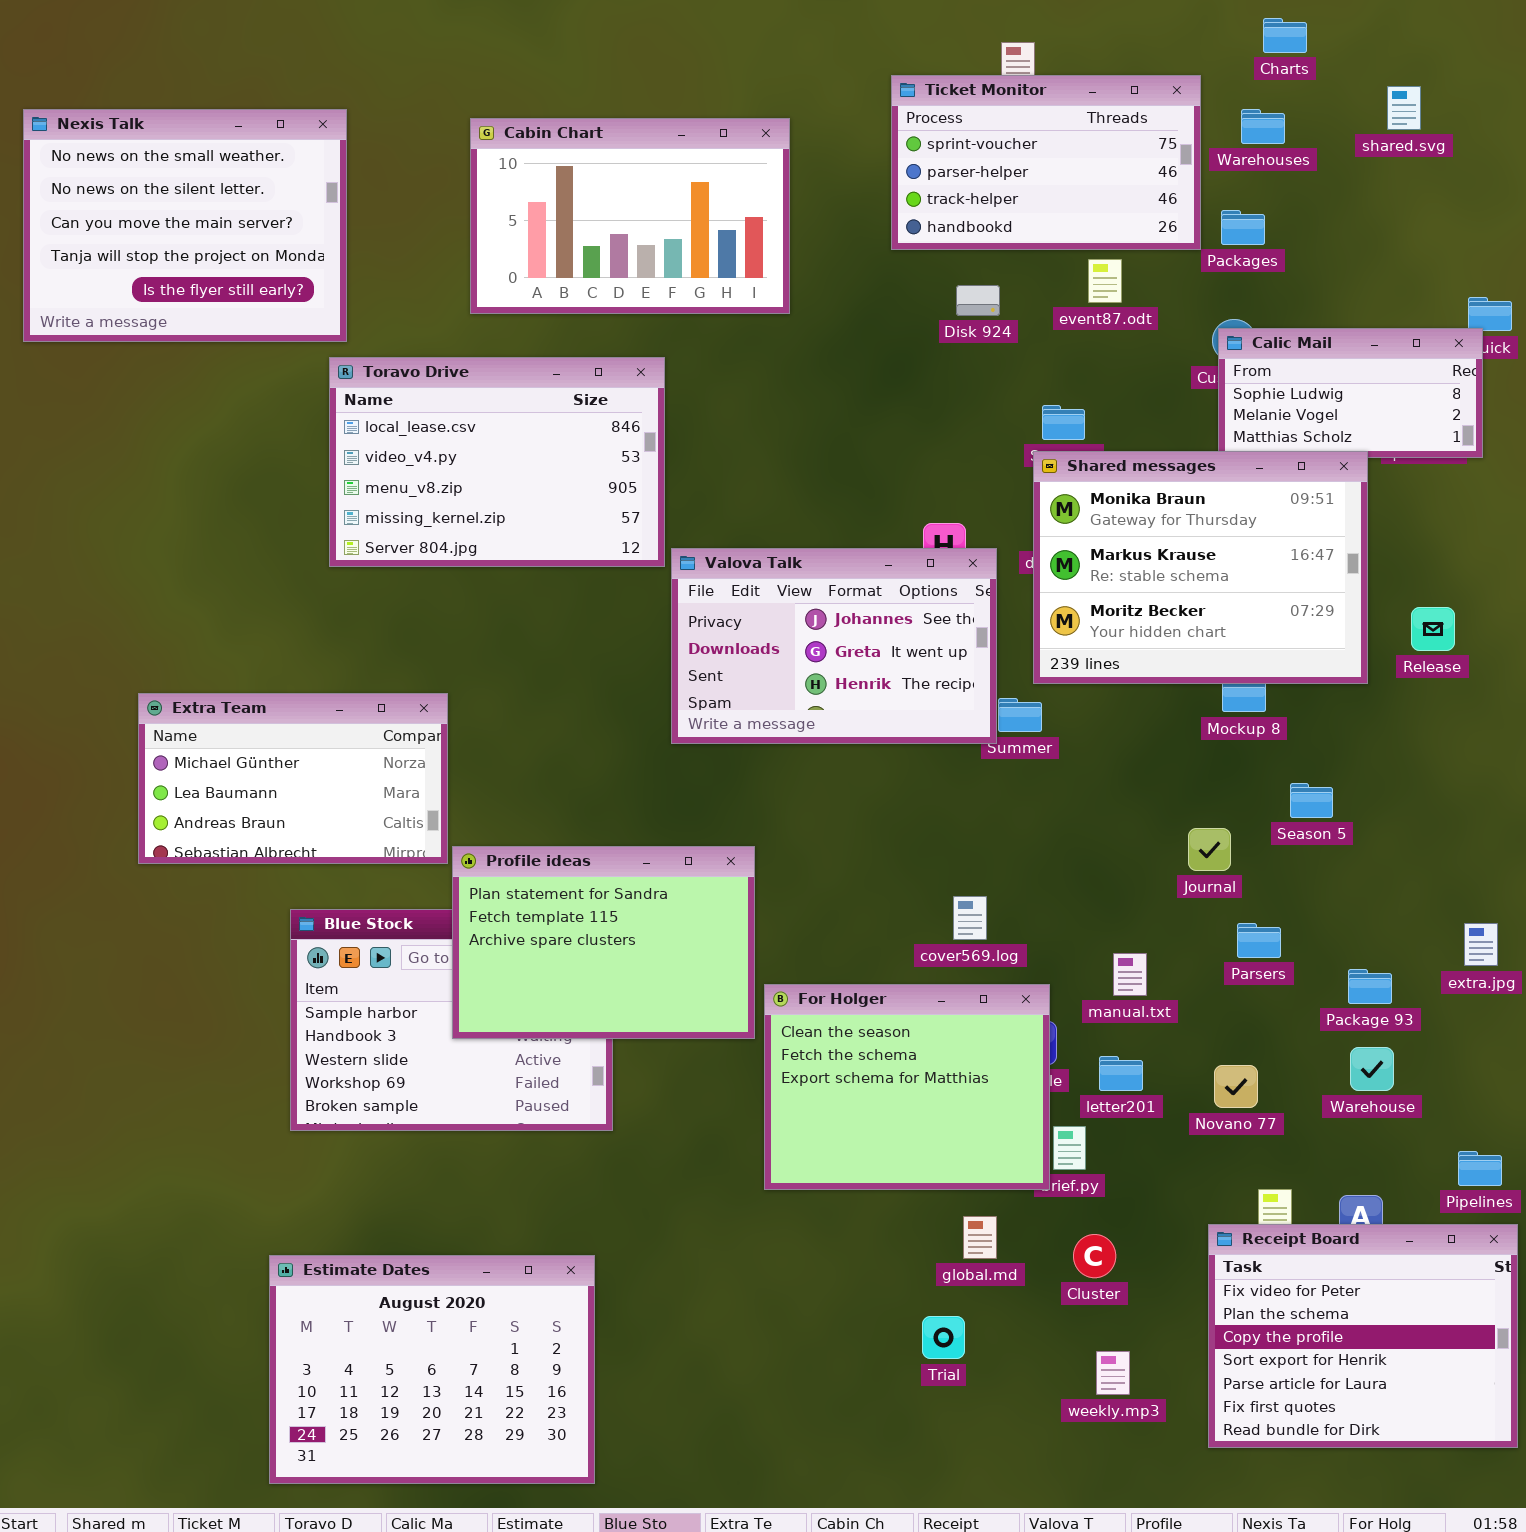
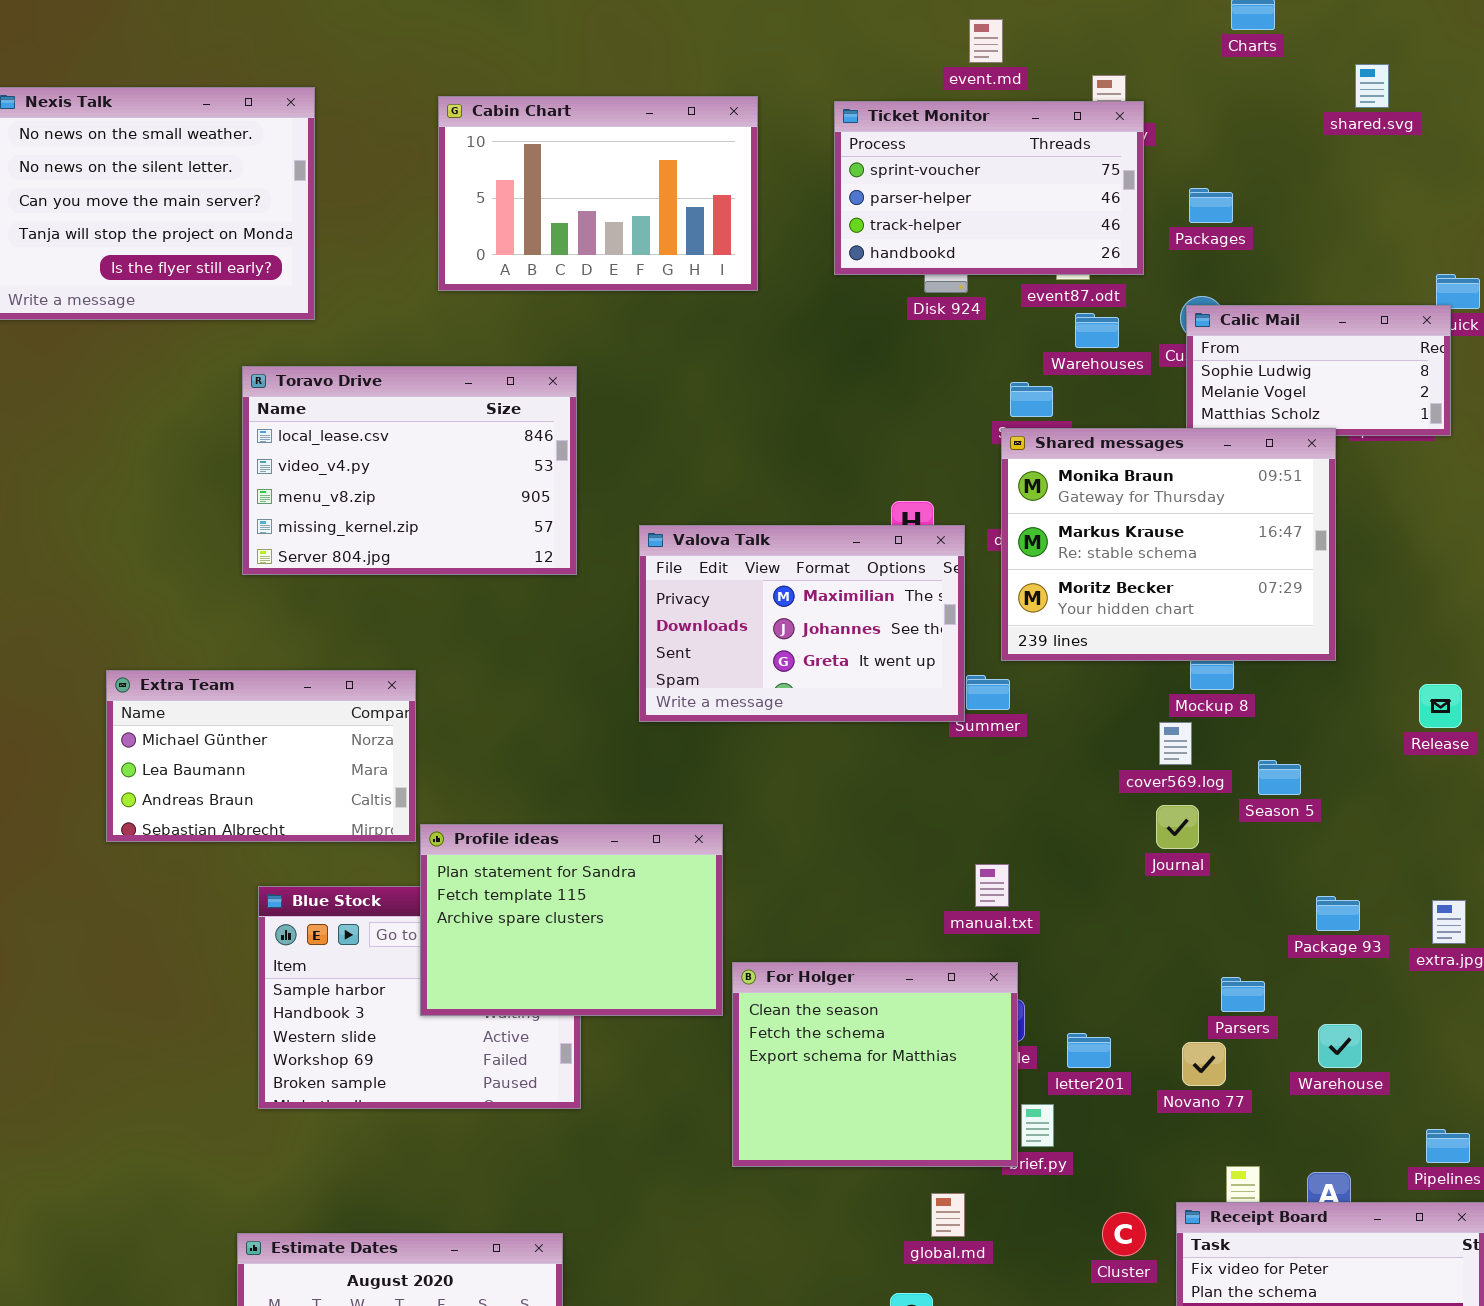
Ticket Monitor: [891,75,1201,250] -> [834,101,1144,275], moved
Warehouses: [1241,109,1285,144] -> [1075,313,1119,348], moved
Toravo Drive: [329,357,665,567] -> [242,366,577,575], moved
Valova Talk: [671,548,997,744] -> [639,525,965,722], scrolled up 1 row
Release: [1411,607,1455,651] -> [1419,684,1462,728], moved
cover569.log: [953,896,987,940] -> [1159,722,1192,765], moved
Parsers: [1237,923,1281,958] -> [1221,977,1265,1012], moved
manual.txt: [1113,953,1147,996] -> [975,864,1009,907], moved
Package 93: [1348,969,1392,1004] -> [1316,896,1360,931], moved
Cluster: [1073,1234,1116,1278] -> [1102,1212,1146,1256], moved

